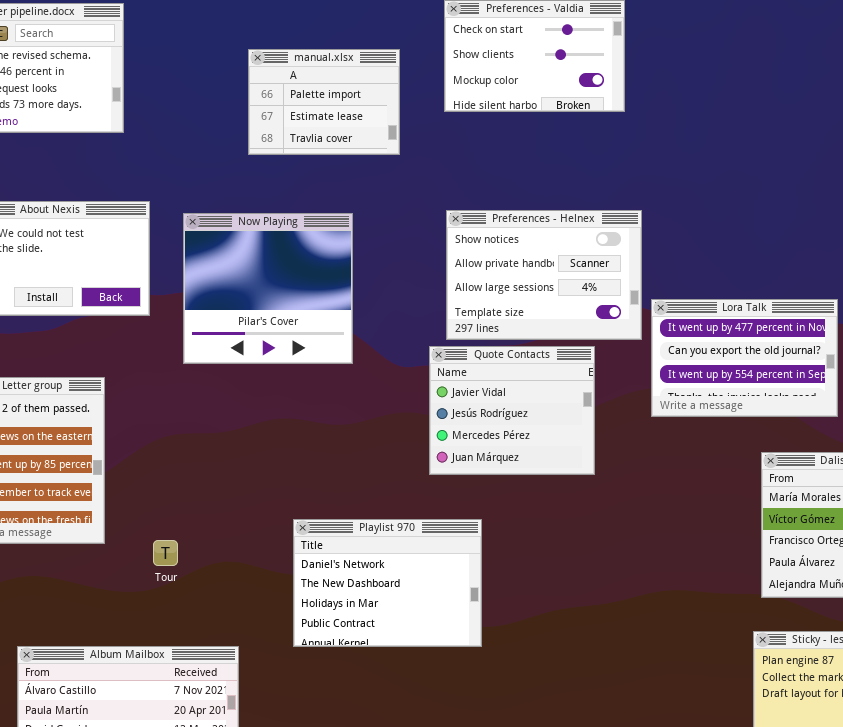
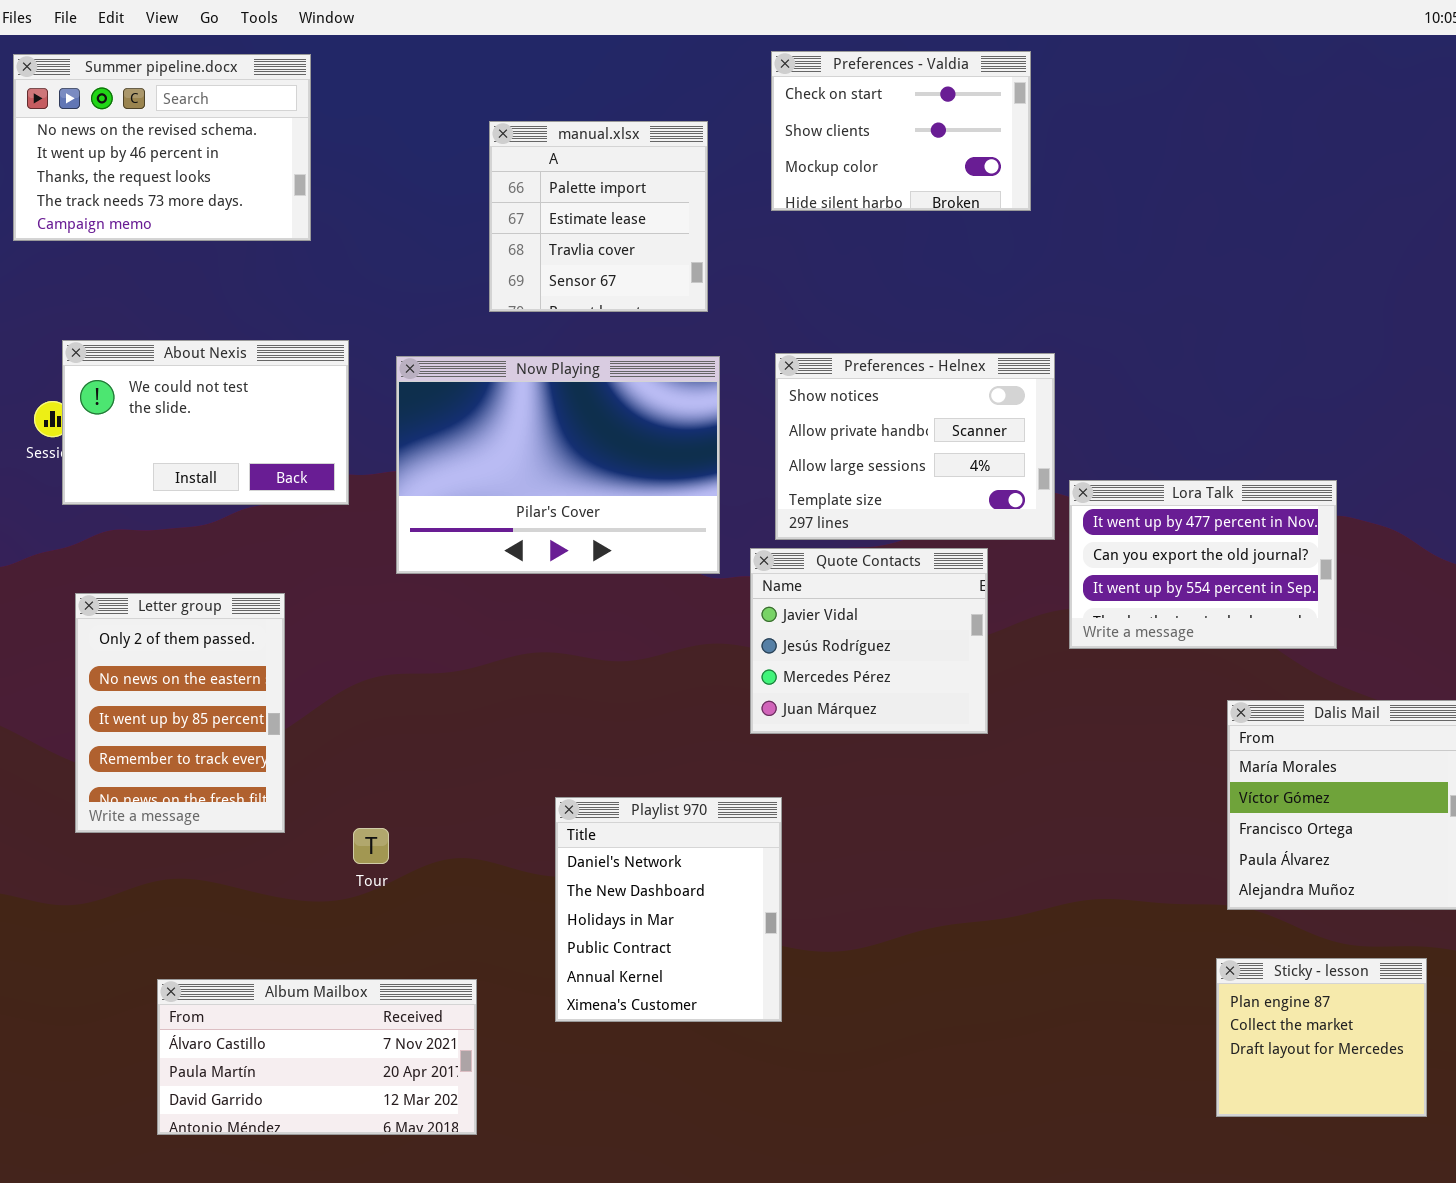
manual.xlsx: [248,49,400,155] -> [489,121,708,312], resized
Now Playing: [183,213,353,364] -> [396,356,720,574], resized
Playlist 970: [293,519,482,647] -> [555,797,782,1022], resized

